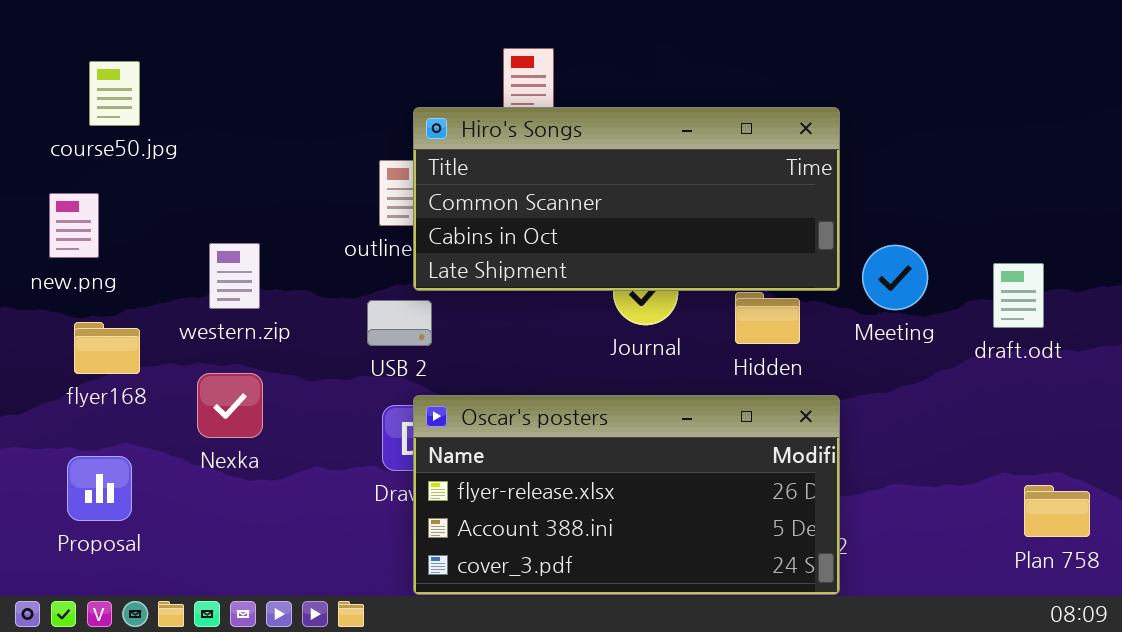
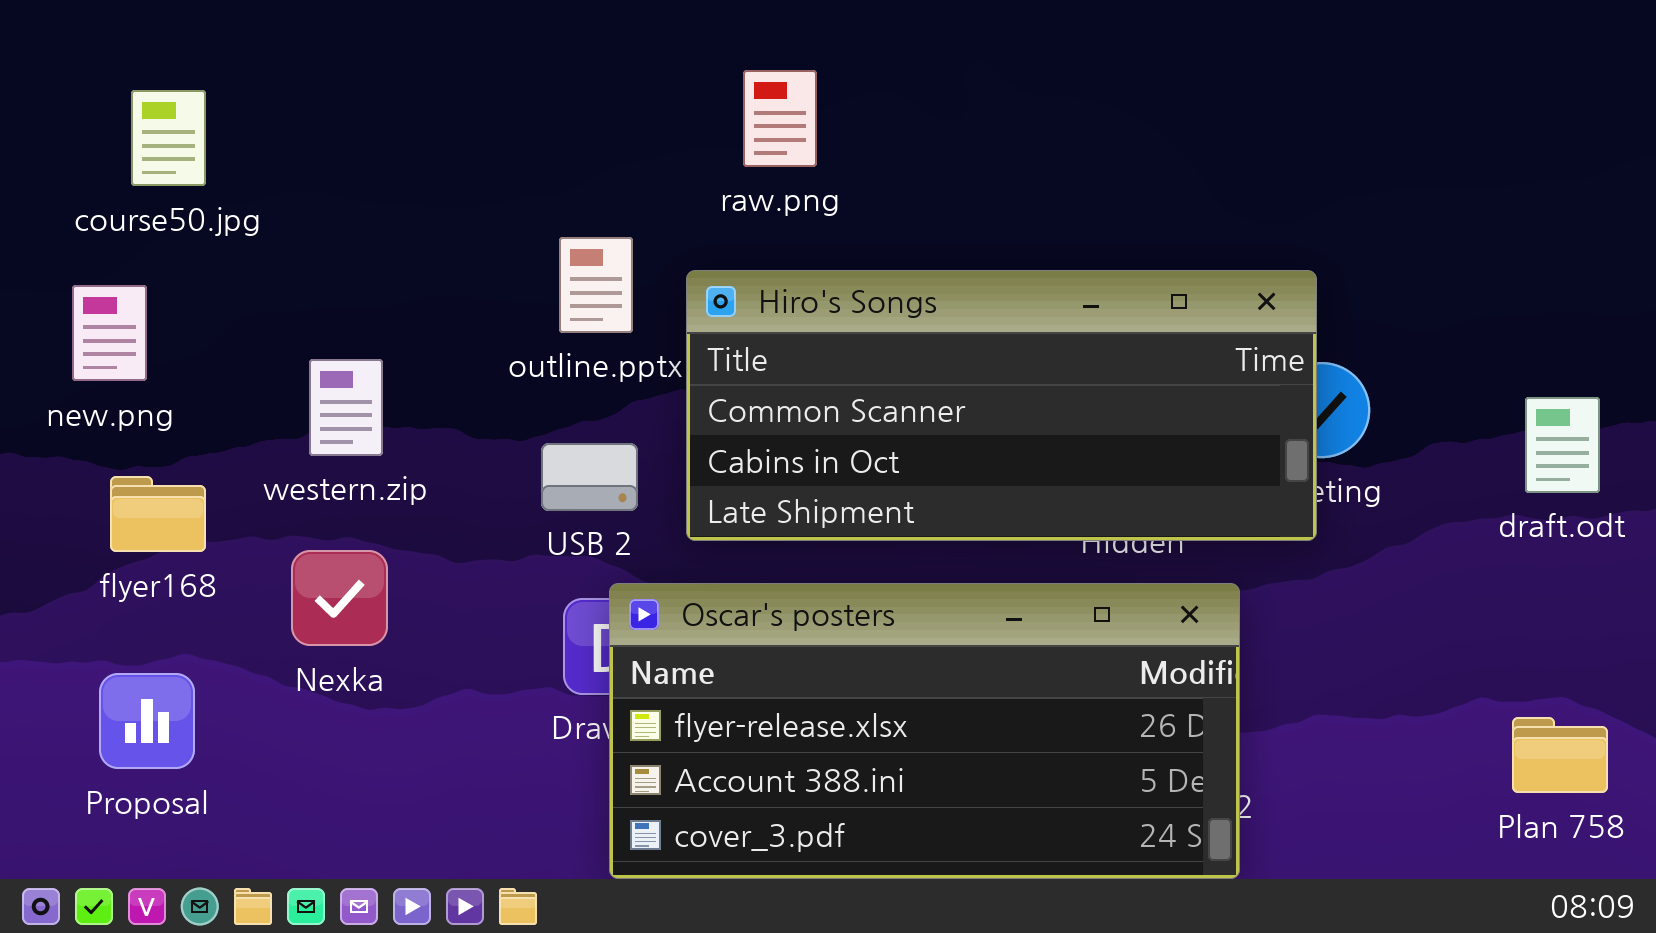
Hiro's Songs: [413,107,840,291] -> [686,270,1317,541], moved
draft.odt: [993,263,1044,328] -> [1525,397,1600,493], moved

